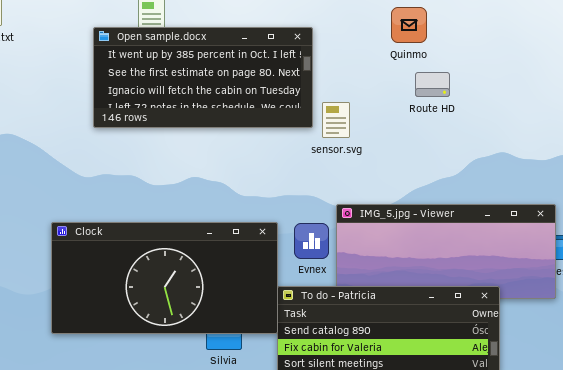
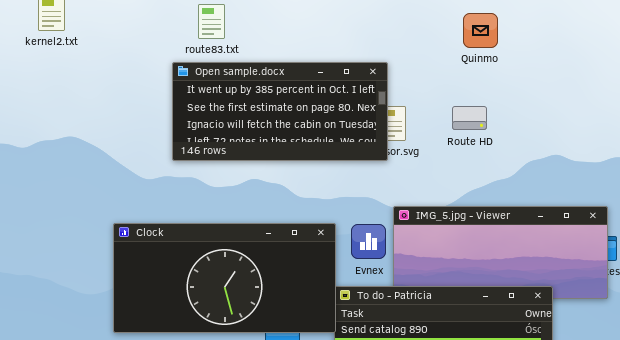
Quinmo: [391,7,427,43] -> [463,13,498,48], moved
Open sample.docx: [93,27,313,128] -> [172,62,388,161], moved
Route HD: [415,72,450,97] -> [452,106,487,130], moved

